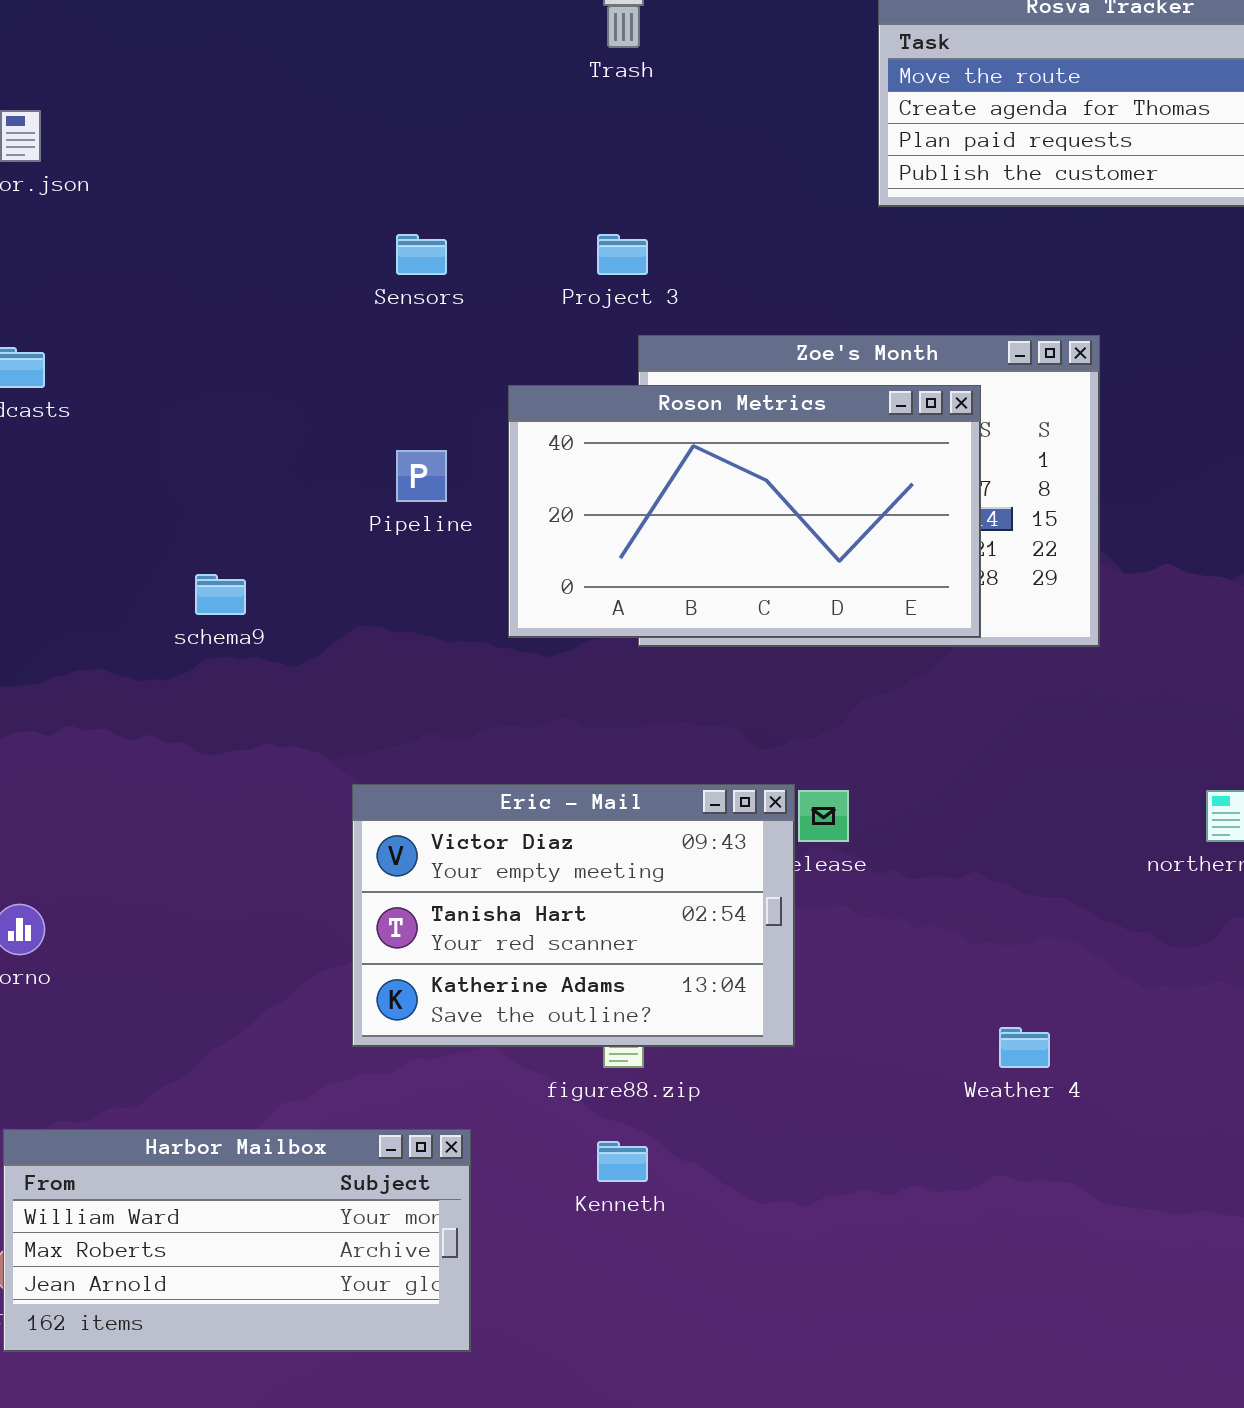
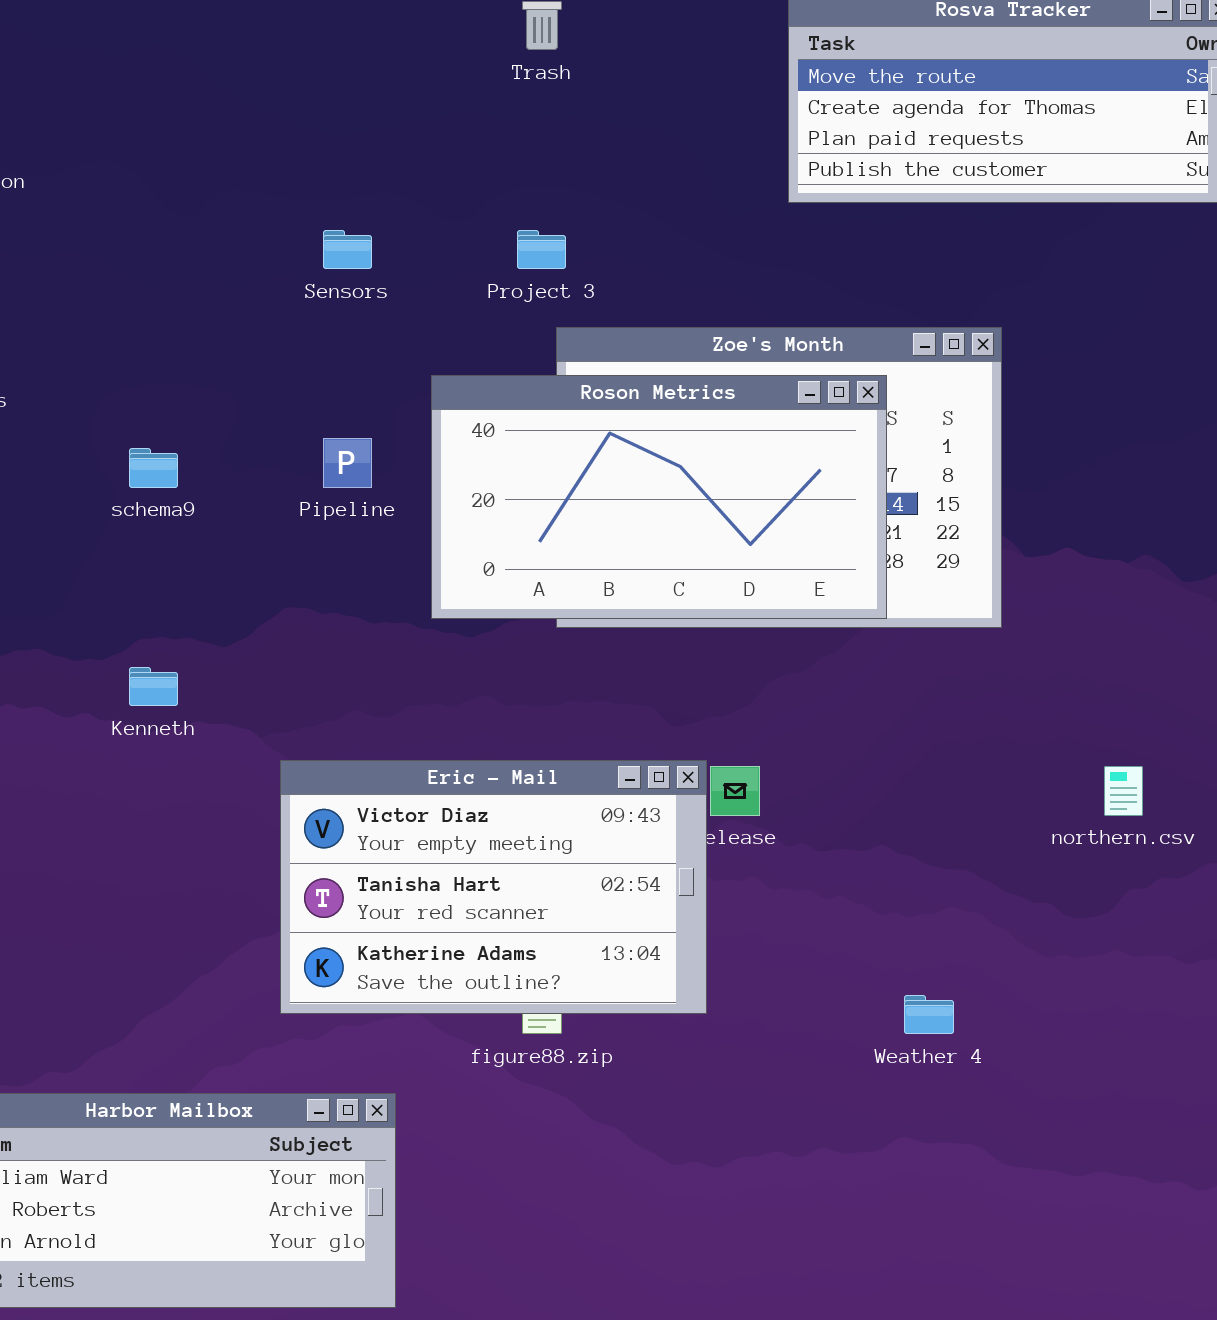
schema9: [195,574,246,615] -> [129,448,178,488], moved
Kenneth: [597,1141,648,1182] -> [129,667,178,706], moved

